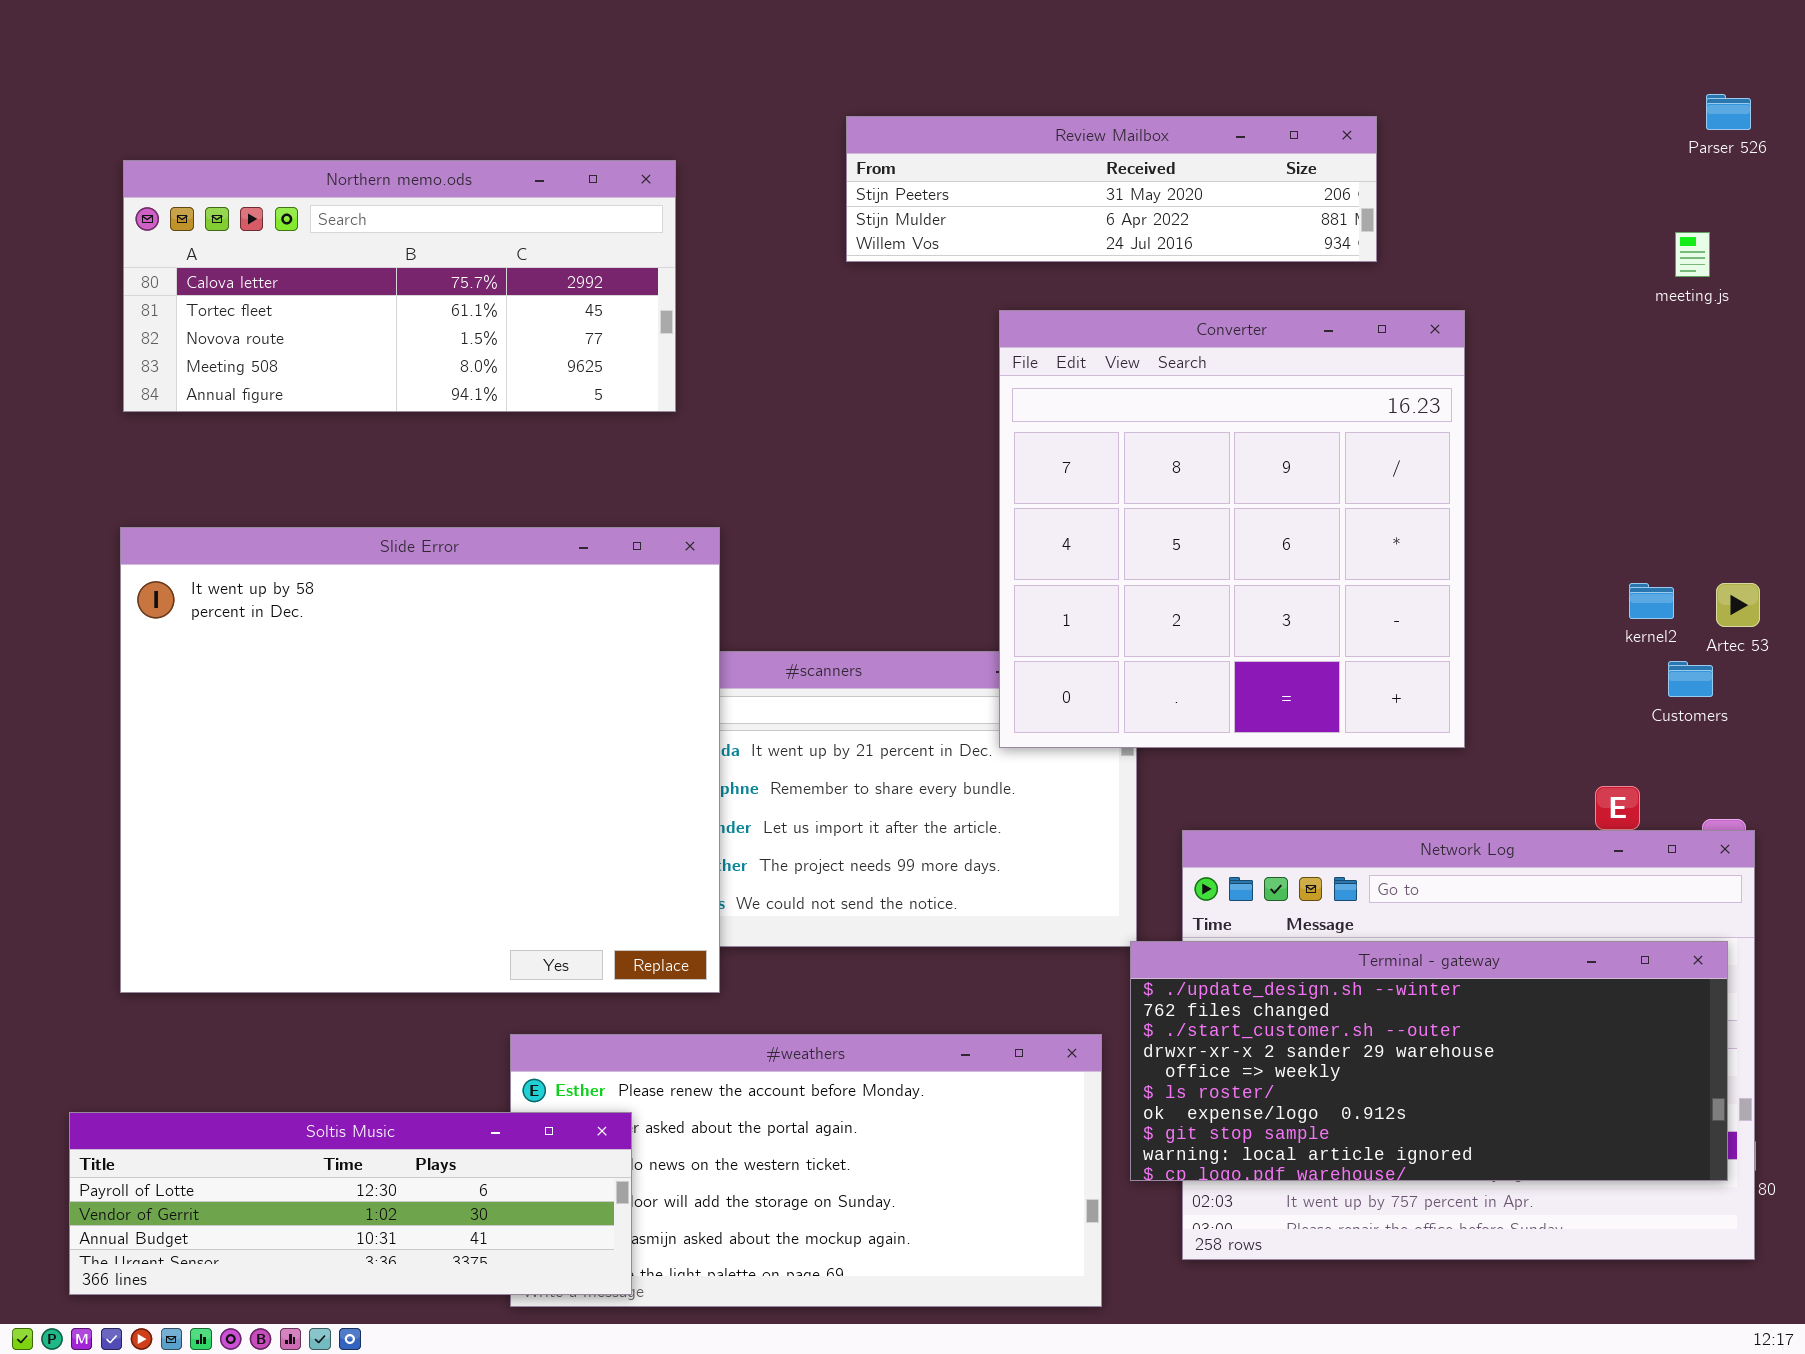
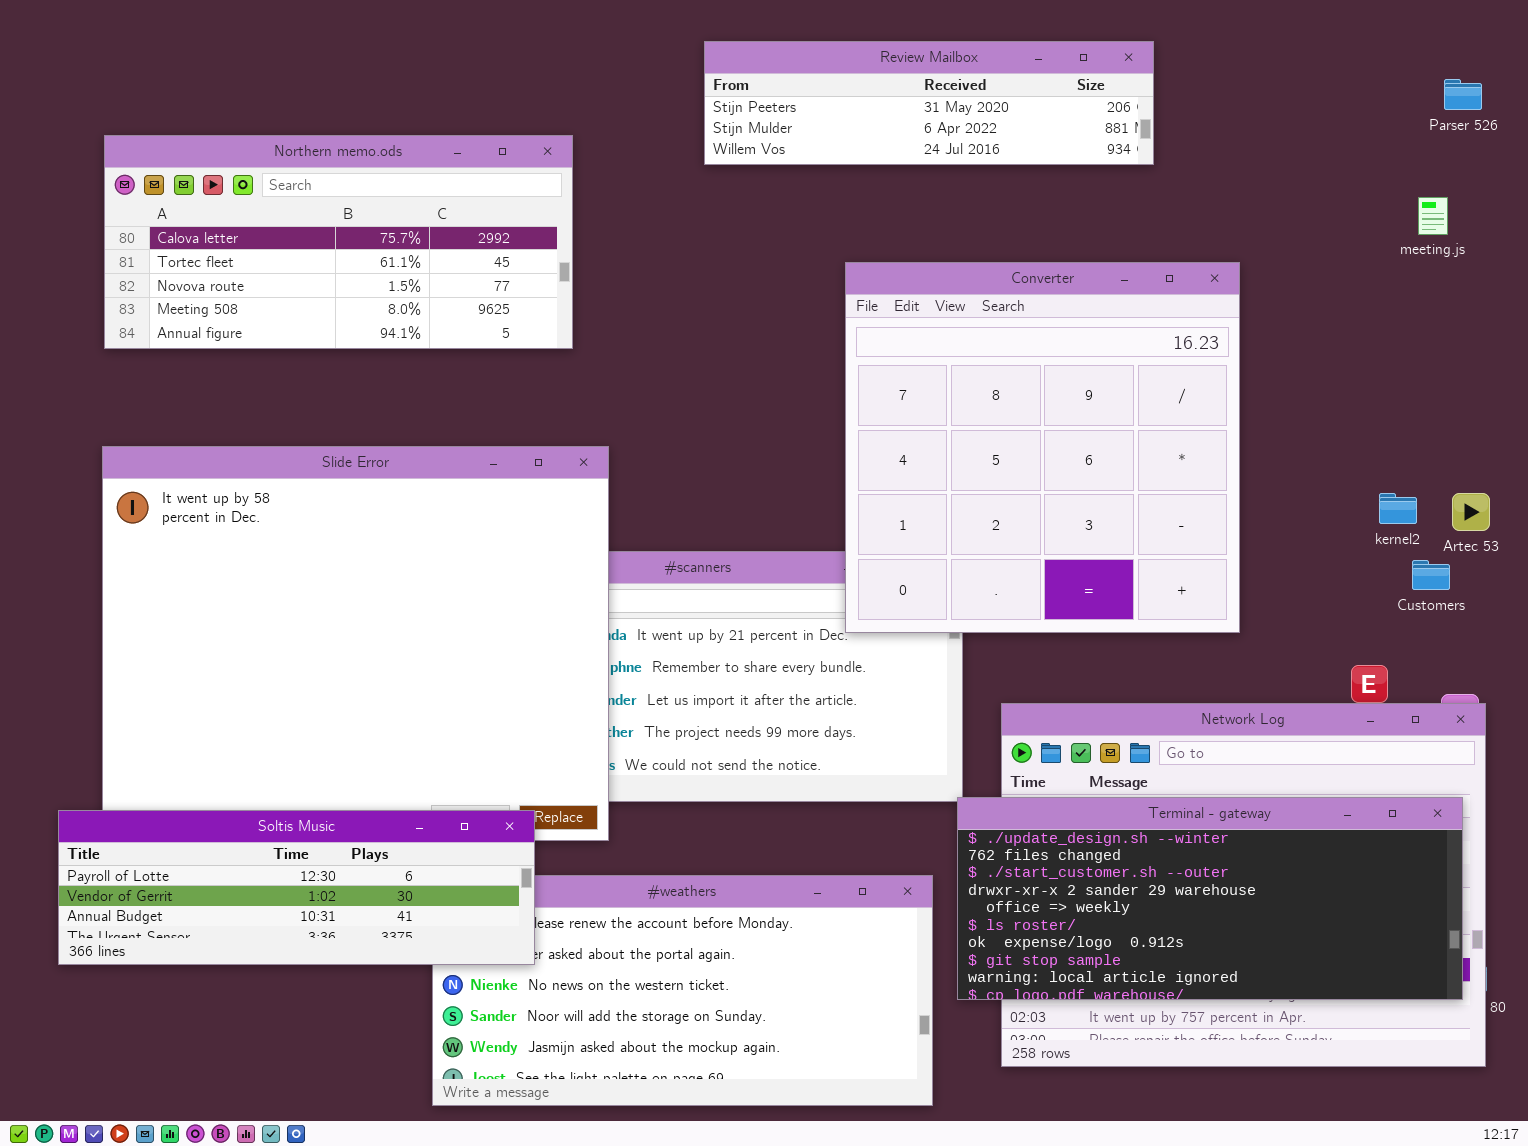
Review Mailbox: [846,116,1377,262] -> [704,41,1154,165], moved
Soltis Music: [69,1112,632,1295] -> [58,810,535,965], moved

